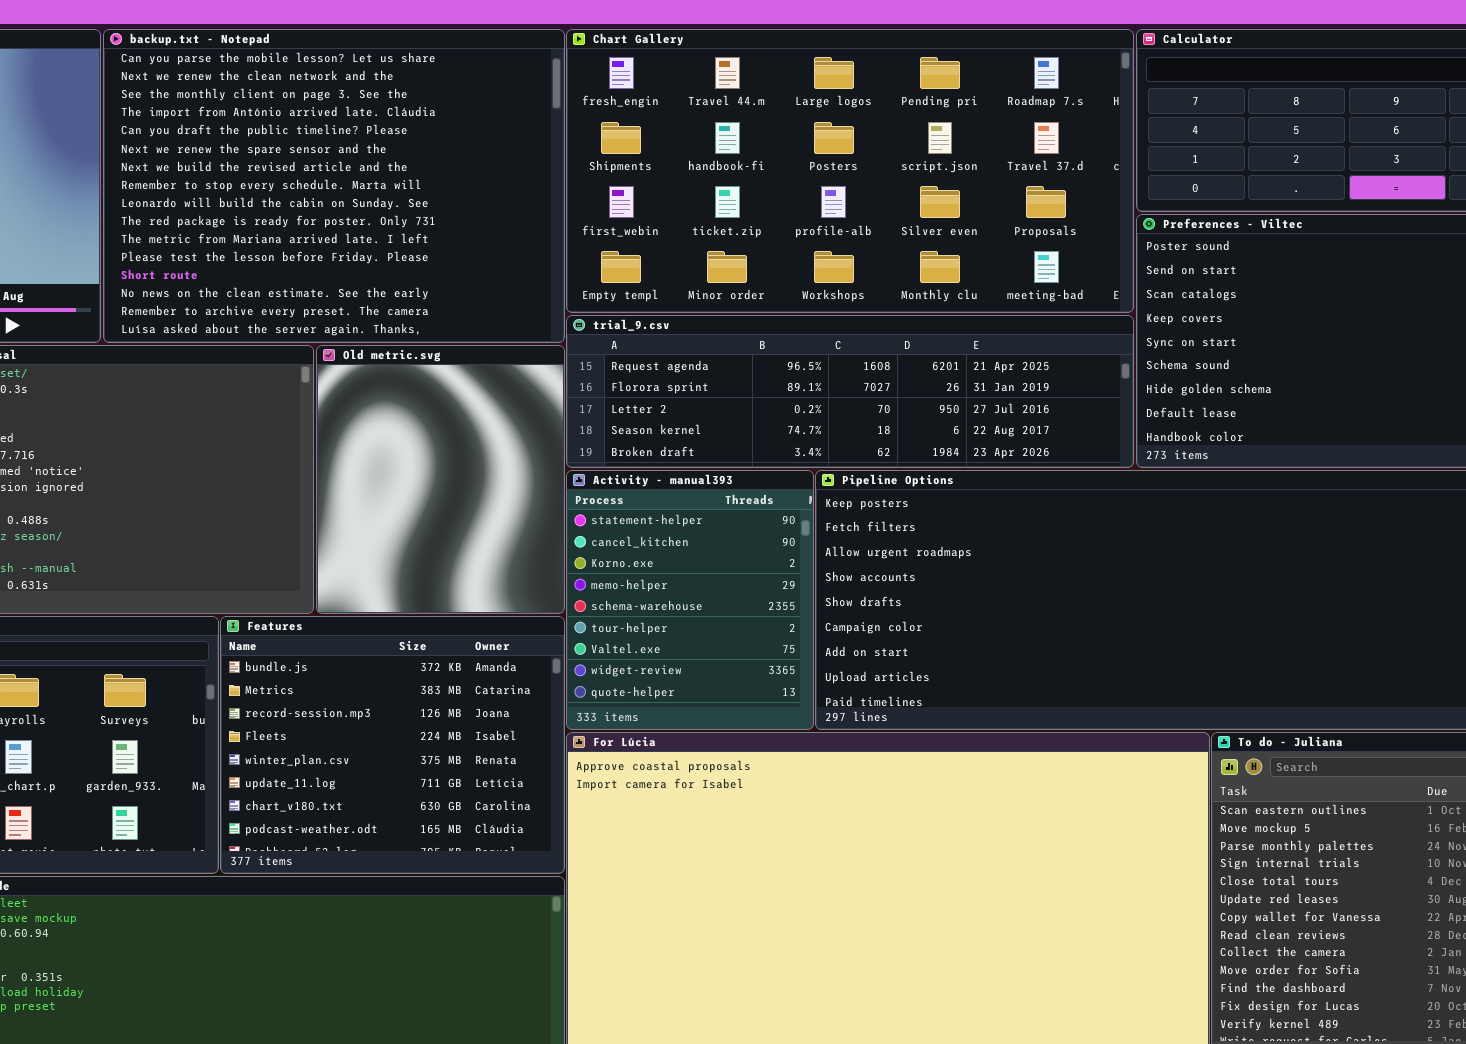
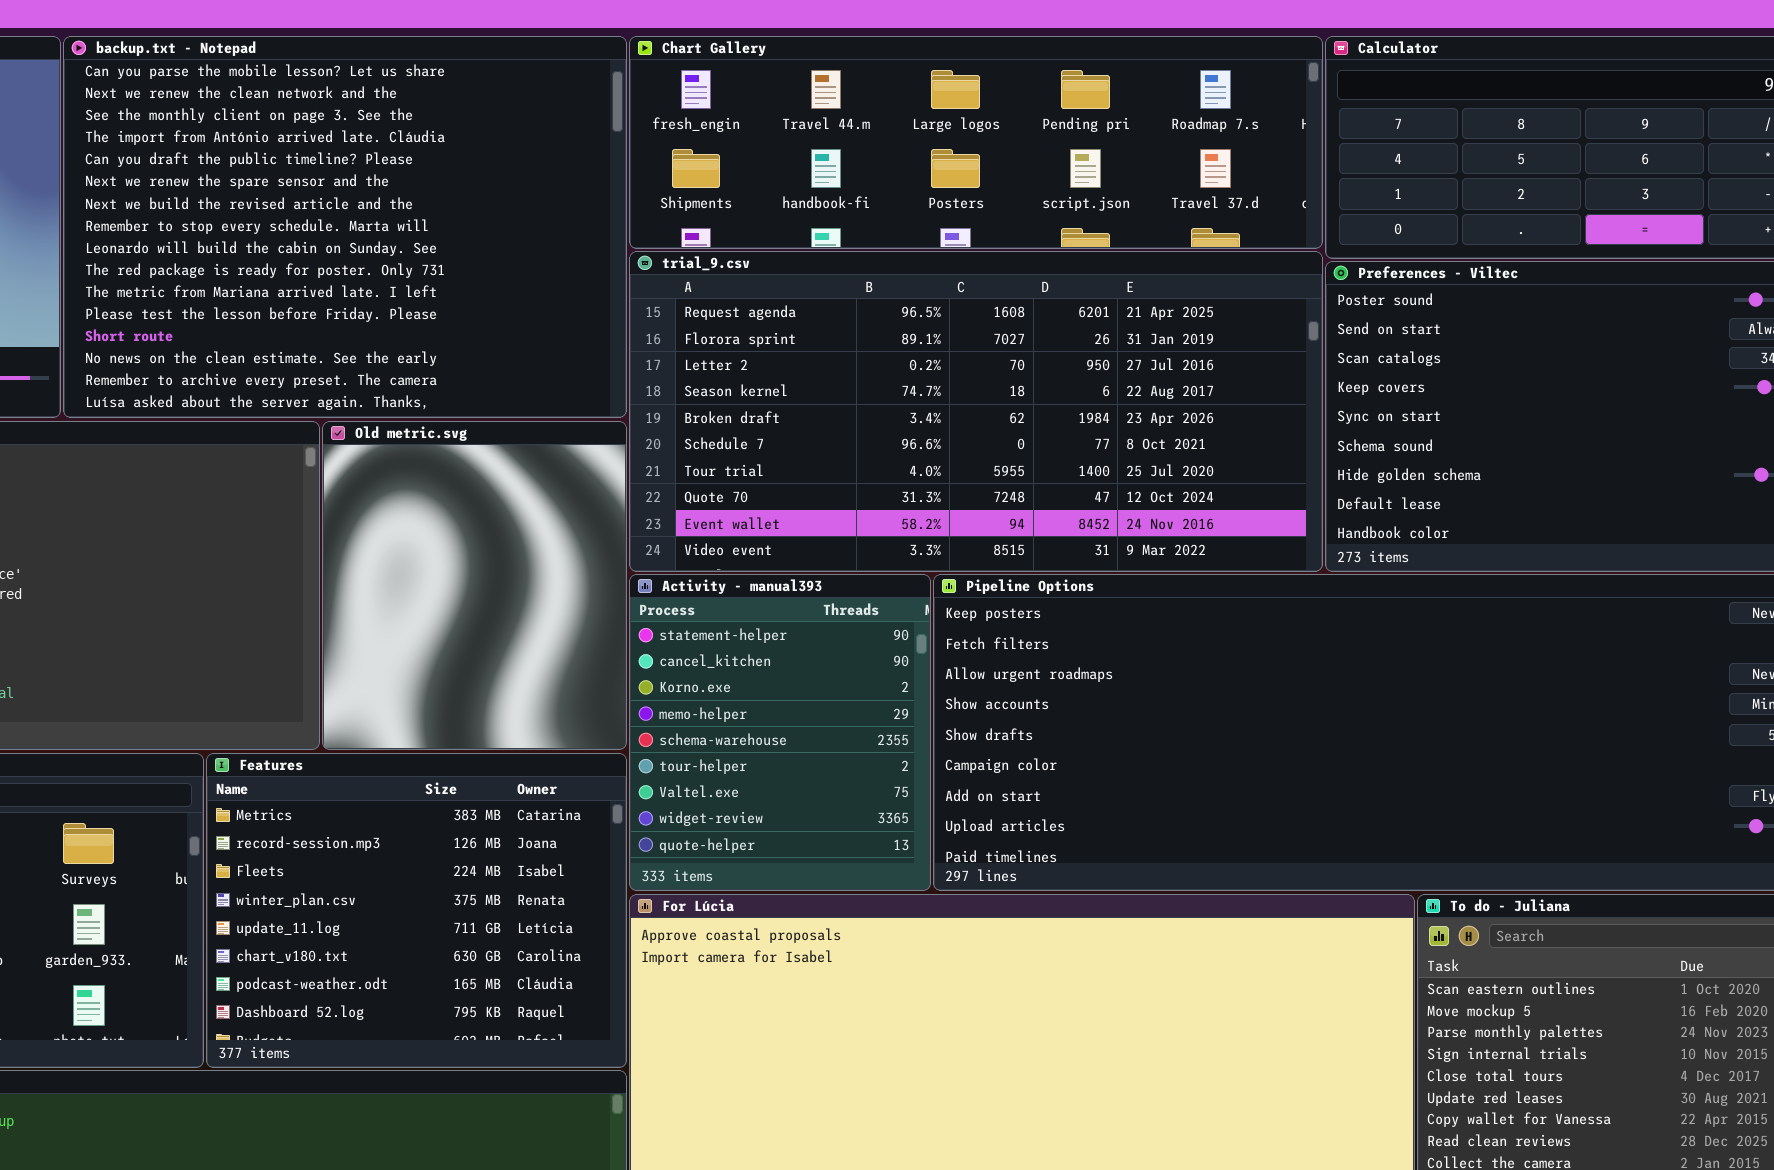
Chart Gallery: [566,29,1134,313] -> [629,36,1323,249], resized
trial_9.csv: [566,315,1134,468] -> [629,251,1323,572], resized
Features: [220,616,565,874] -> [206,753,627,1068], scrolled down 1 row

